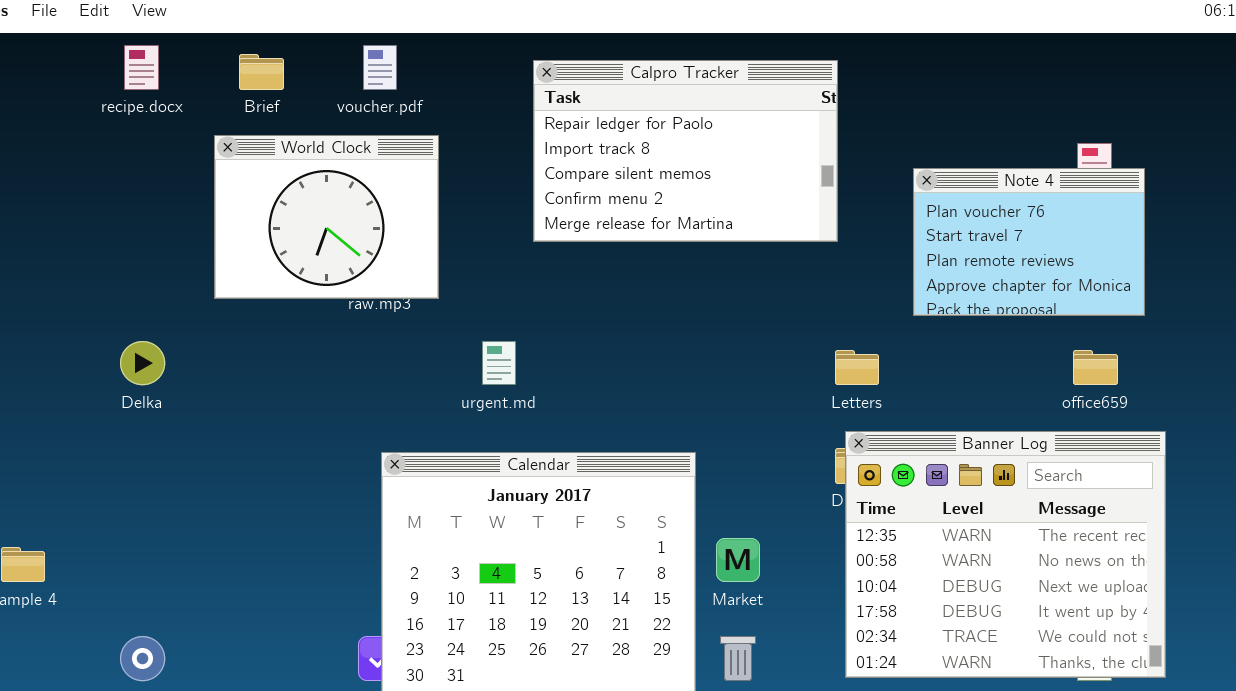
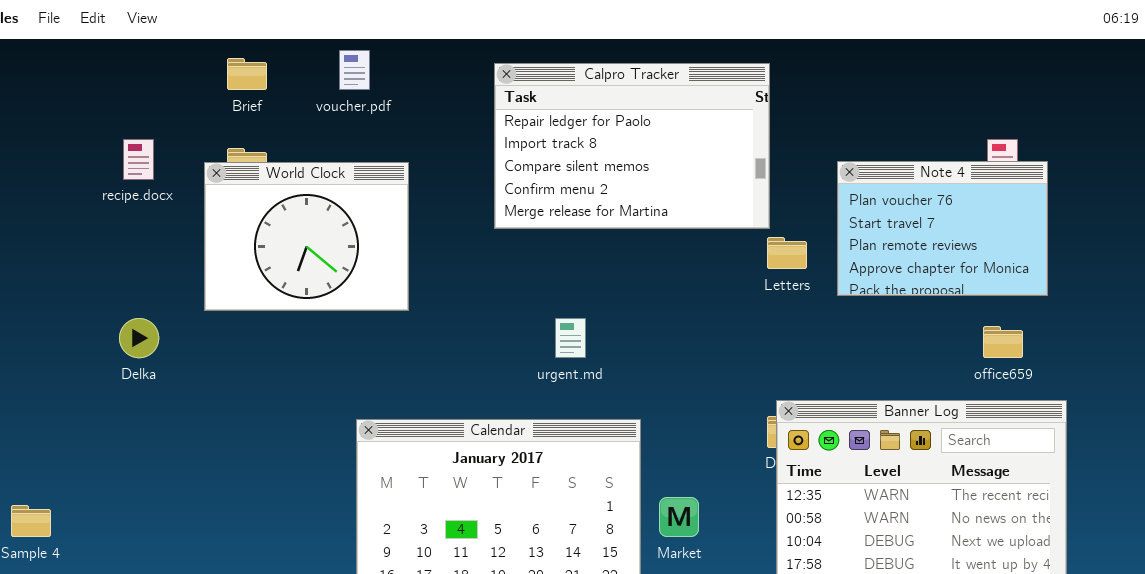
recipe.docx: [124,45,159,90] -> [123,139,154,180], moved
World Clock: [214,135,439,299] -> [204,162,409,311], moved
urgent.md: [482,341,516,385] -> [555,318,586,358], moved
Letters: [835,350,879,385] -> [767,237,807,269], moved

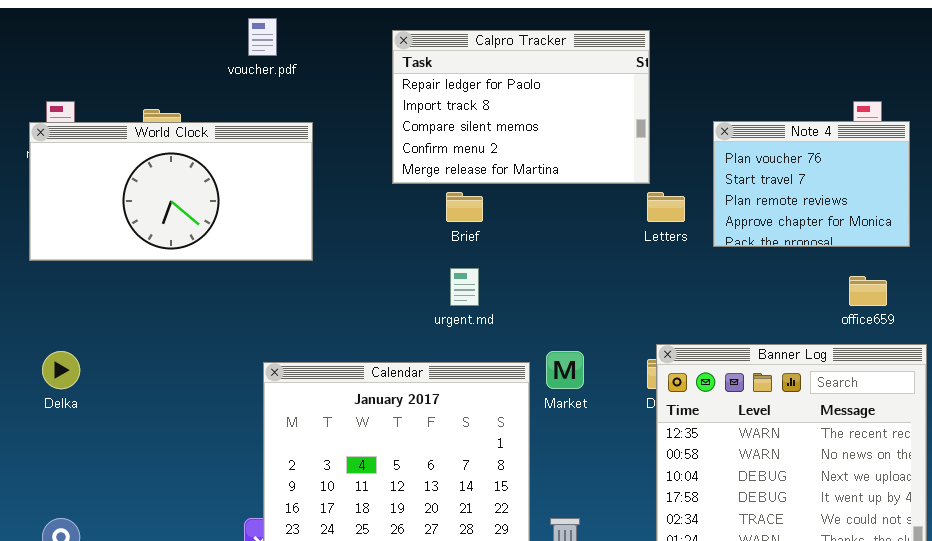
Brief: [227,58,267,90] -> [446,192,483,222], moved
World Clock: [204,162,409,311] -> [29,122,313,261], resized
Delka: [119,318,159,358] -> [42,351,80,389], moved
Market: [659,497,699,537] -> [546,351,584,389], moved

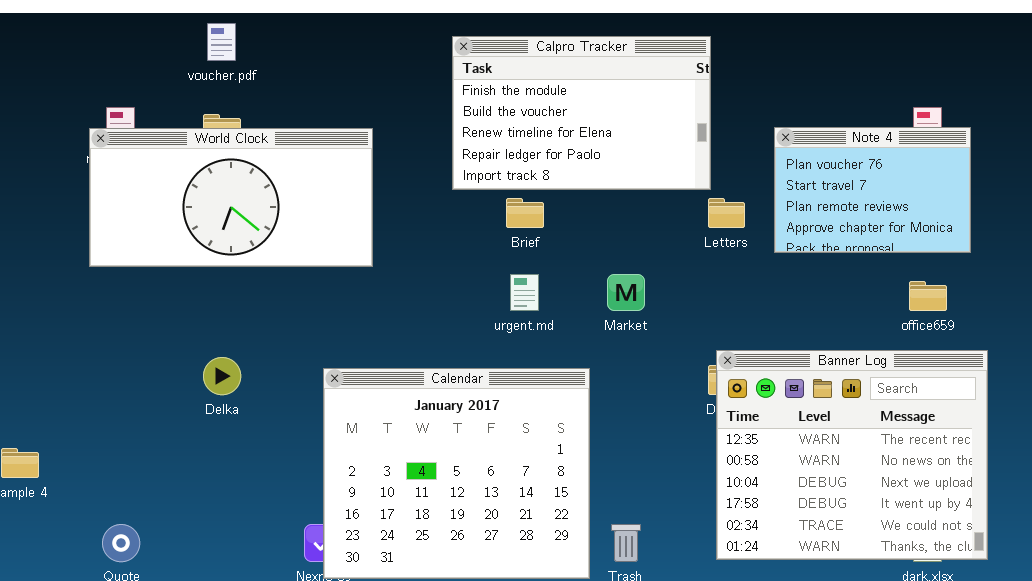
voucher.pdf: [248,18,277,56] -> [207,23,236,61], moved
Calpro Tracker: [392,30,650,184] -> [452,36,711,190], scrolled up 3 rows
Delka: [42,351,80,389] -> [203,357,241,395], moved
Market: [546,351,584,389] -> [607,274,645,311], moved

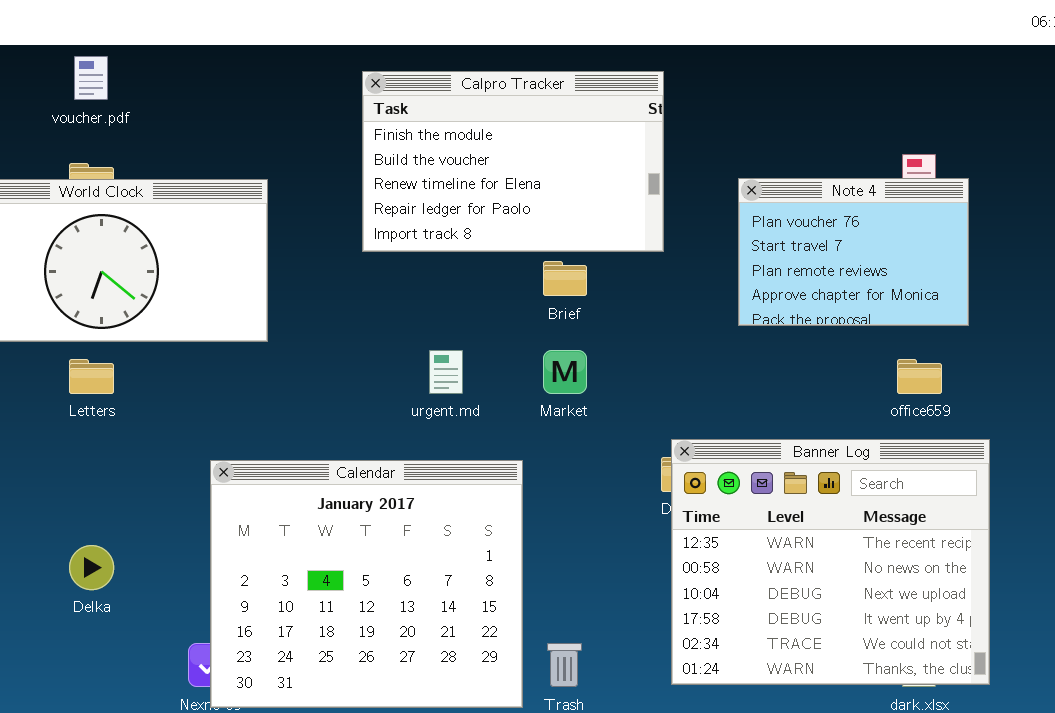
Brief: [506,198,544,228] -> [543,261,587,296], moved
Letters: [708,198,745,228] -> [69,359,114,394], moved
Delka: [203,357,241,395] -> [69,545,114,590], moved

